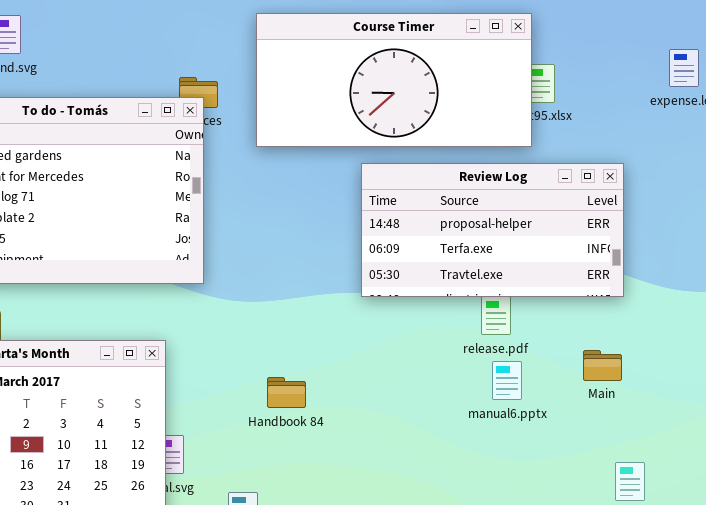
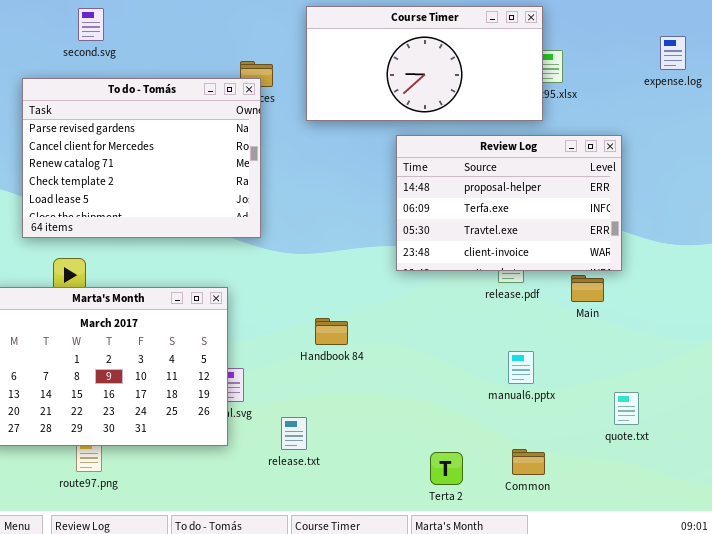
Review Log: [361,163,624,297] -> [396,135,622,271], resized
Main: [583,350,622,381] -> [571,275,604,302], moved
manual6.pptx: [492,361,522,400] -> [508,351,534,384], moved

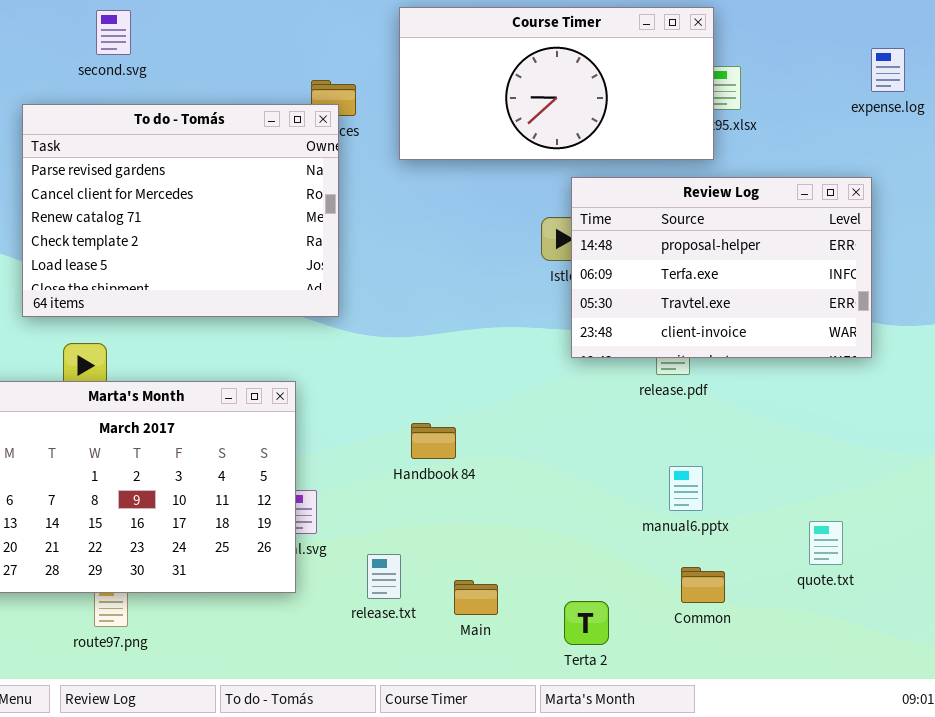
Review Log: [396,135,622,271] -> [571,177,872,358], moved
Main: [571,275,604,302] -> [454,580,498,615], moved
Common: [512,449,545,475] -> [681,567,725,603], moved

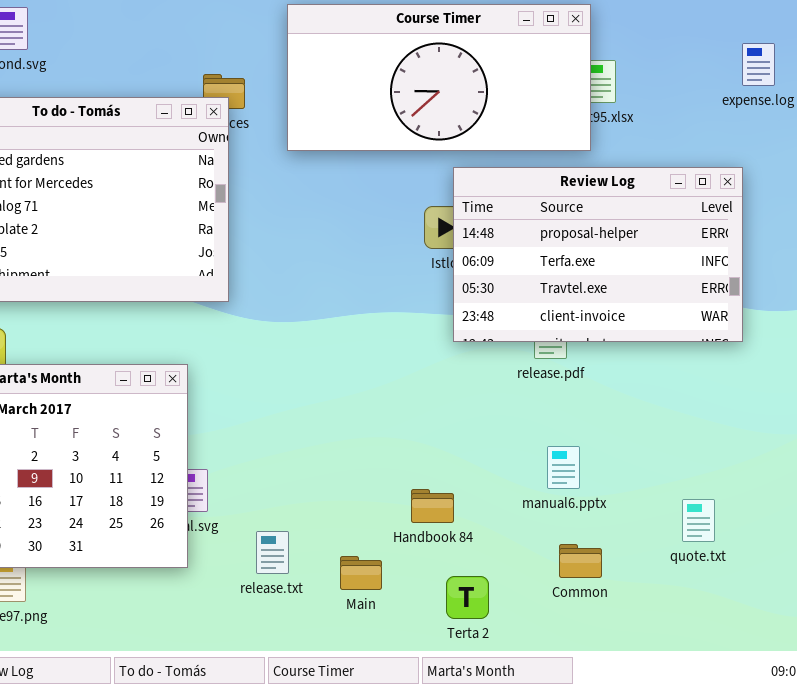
Handbook 84: [411,423,456,459] -> [411,489,454,523], moved

